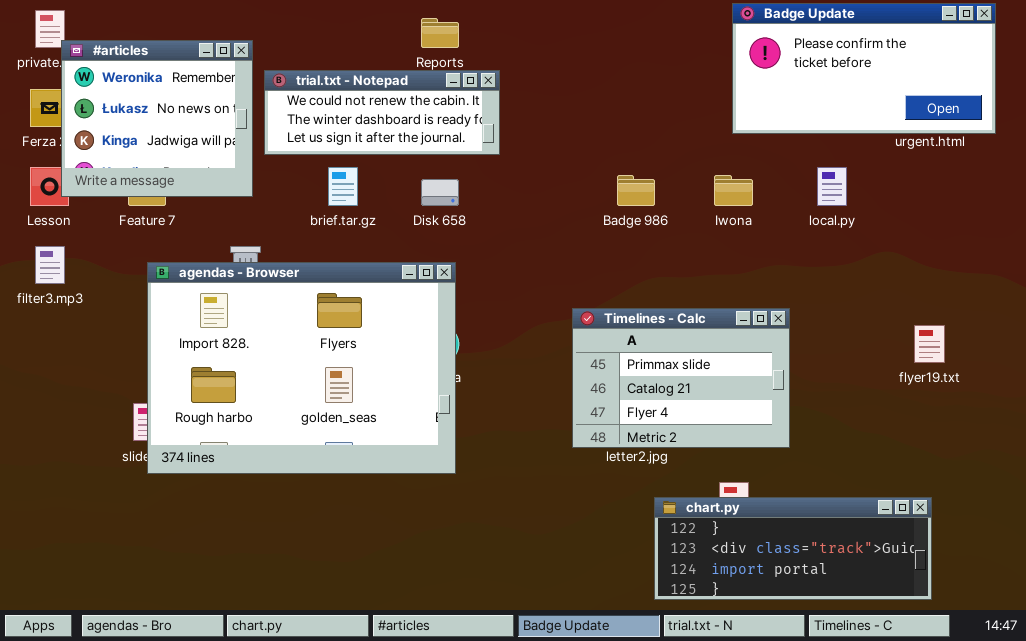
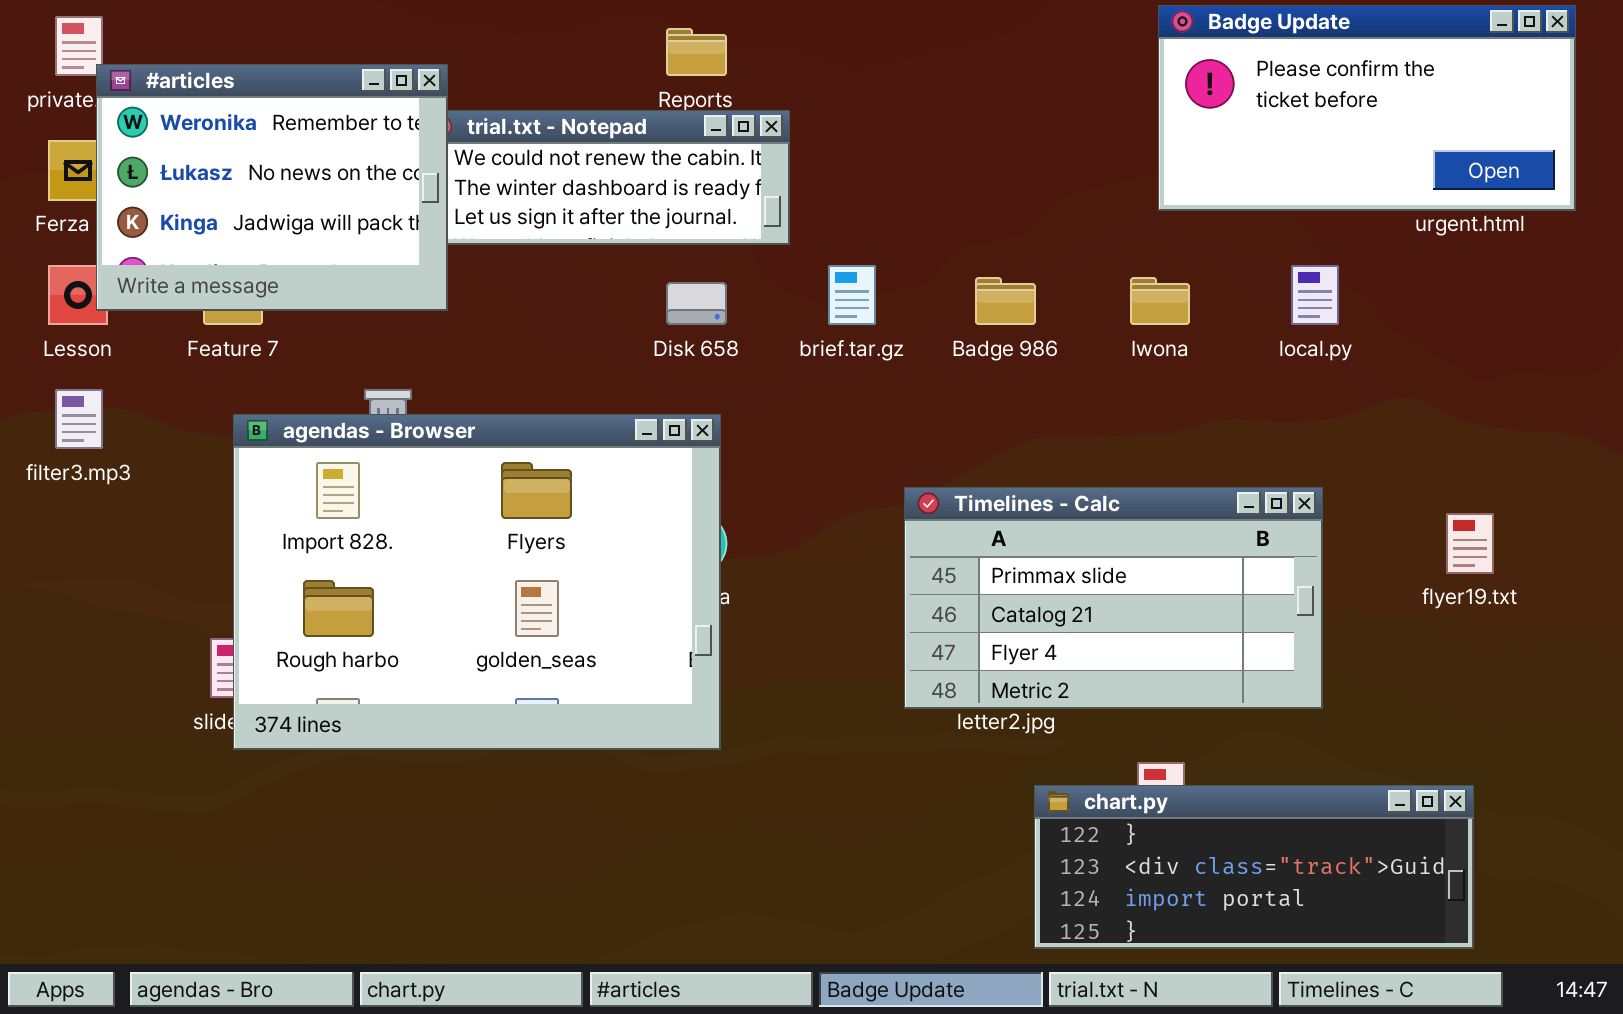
#articles: [61,40,253,197] -> [96,64,448,311], resized
brief.tar.gz: [328,167,358,206] -> [828,265,876,325], moved
Timelines - Calc: [572,308,790,448] -> [904,487,1323,709], resized

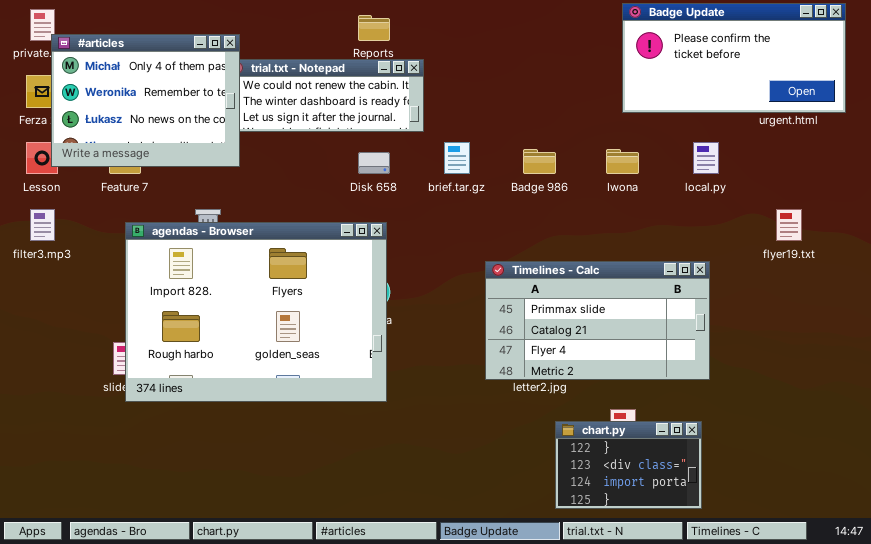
#articles: [96,64,448,311] -> [51,34,240,167], scrolled up 1 row
flyer19.txt: [1446,513,1494,574] -> [776,209,802,241], moved
chart.py: [1034,785,1474,949] -> [555,421,702,509], resized

